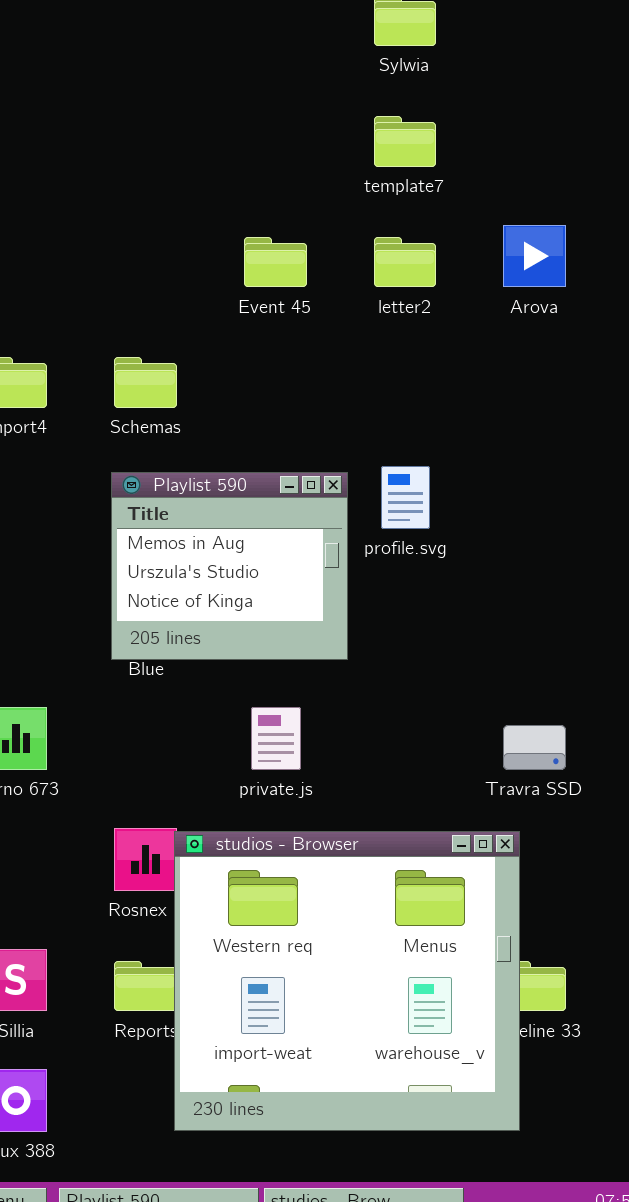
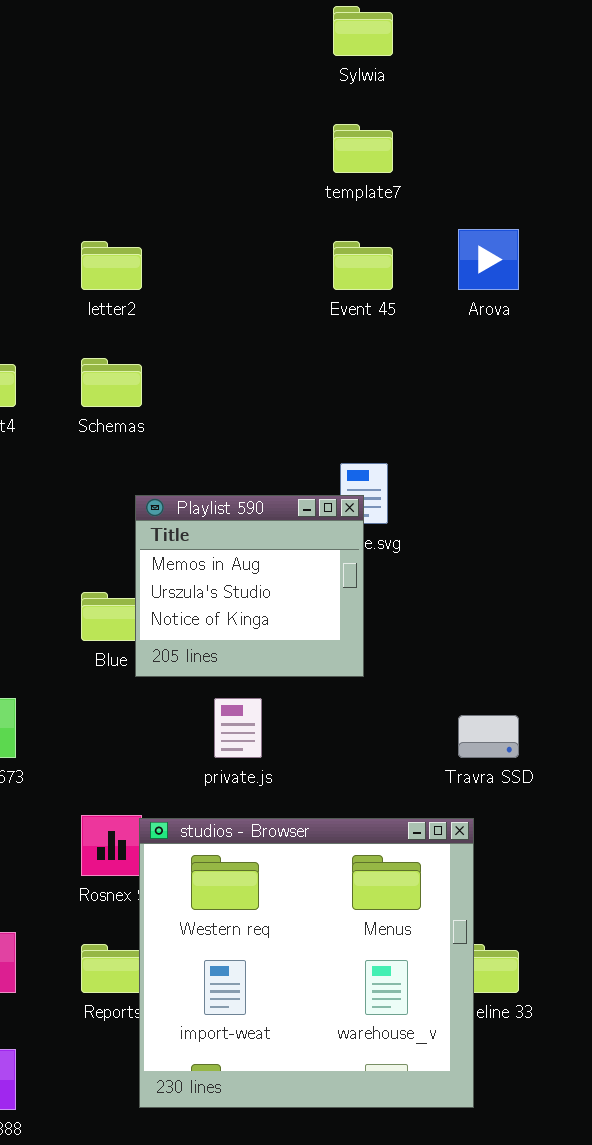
Event 45: [244,237,307,287] -> [333,241,393,290], moved
letter2: [374,237,436,287] -> [81,241,142,290], moved
Playlist 590: [111,472,348,660] -> [135,495,364,677], moved

